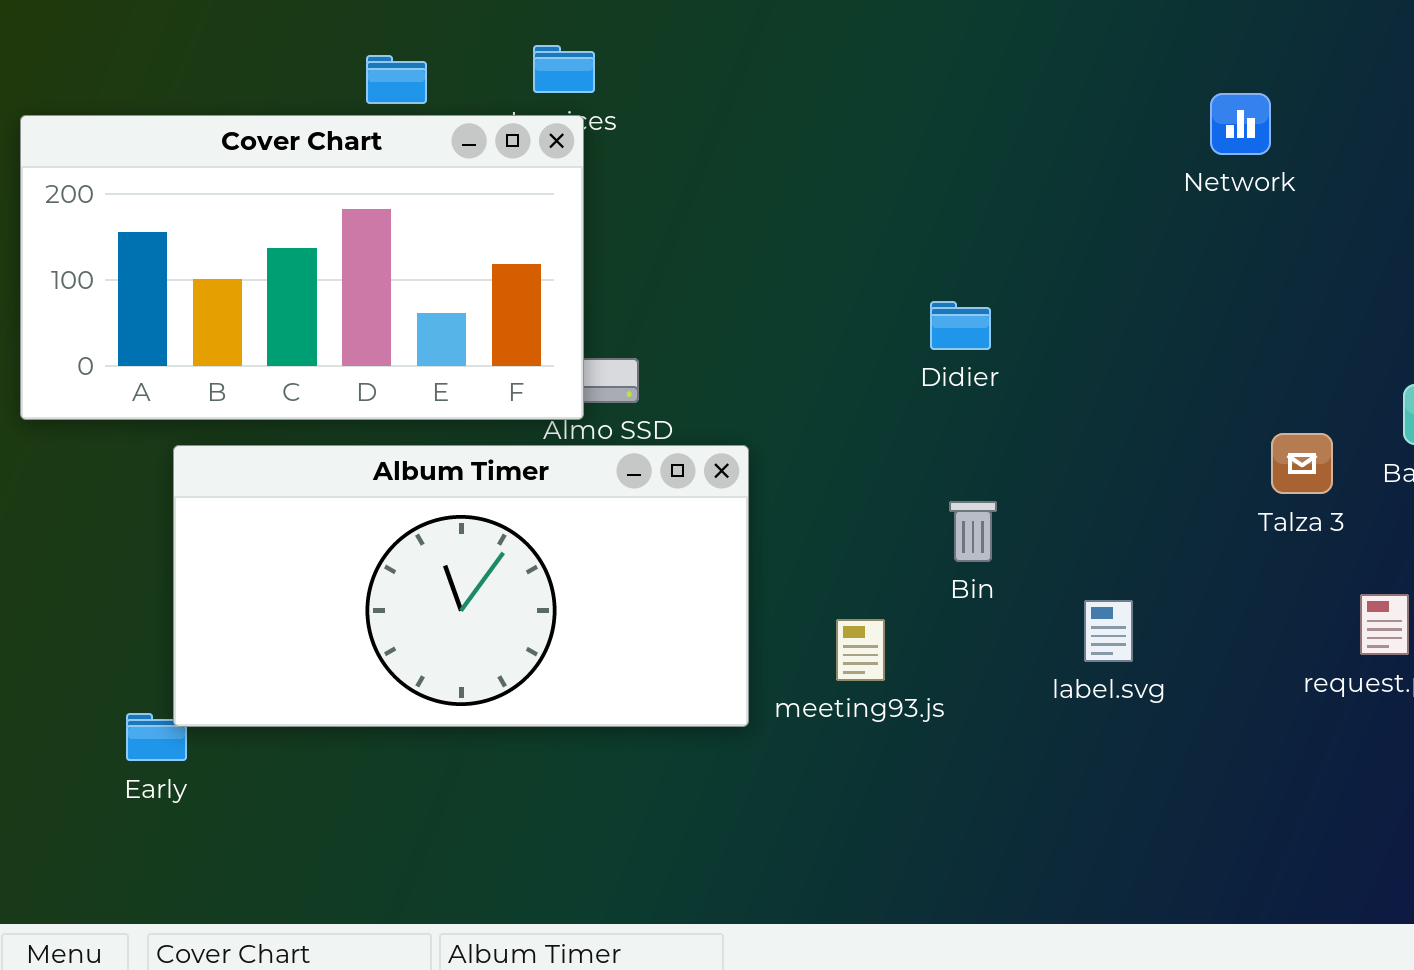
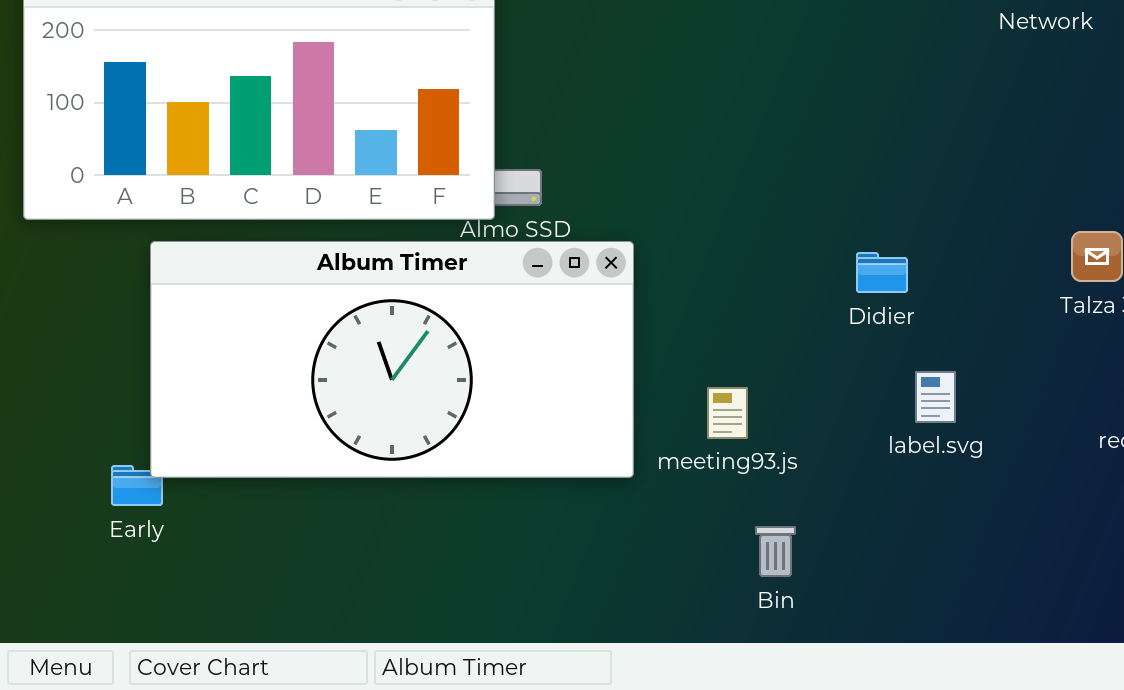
Didier: [930,301,991,350] -> [856,252,908,293], moved
Bin: [949,501,997,562] -> [755,526,796,577], moved

